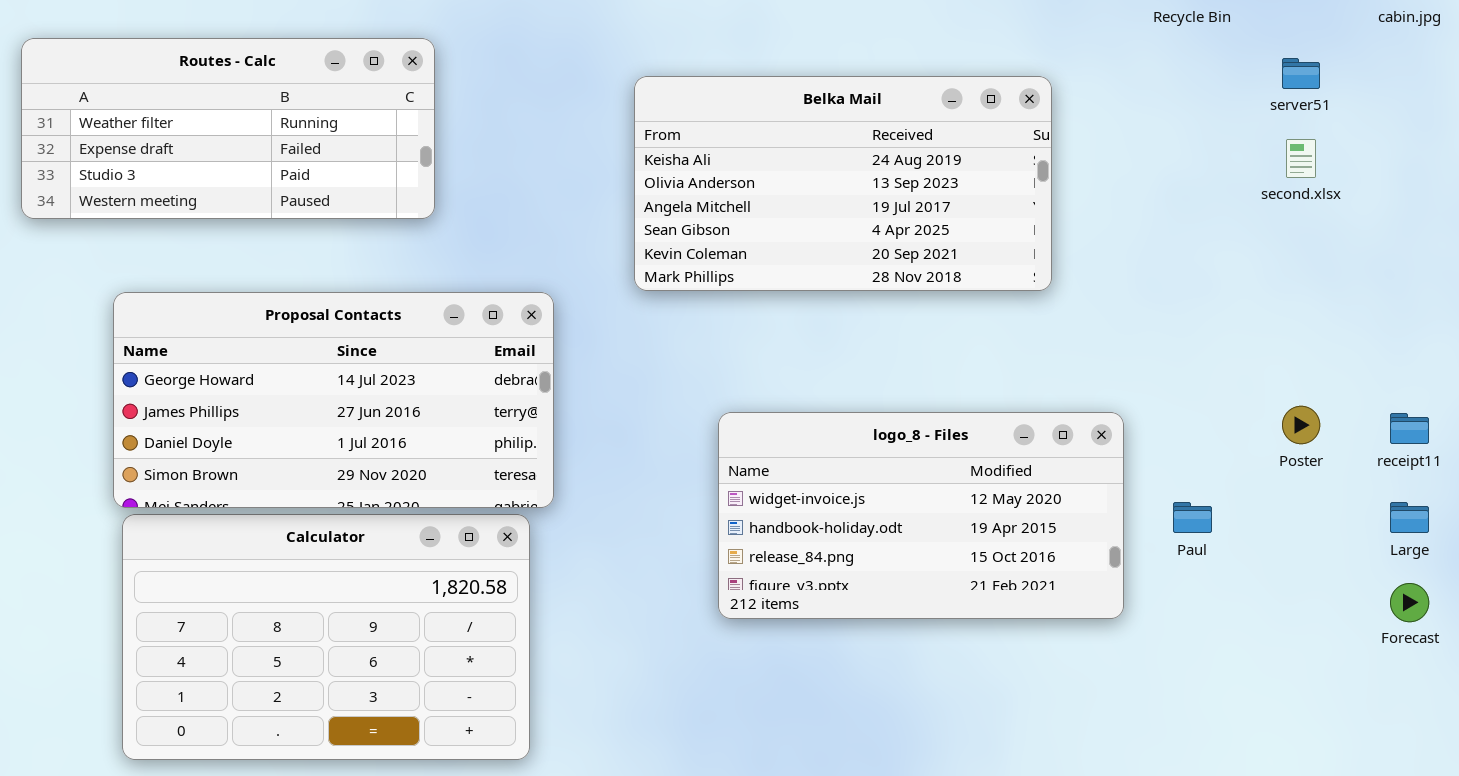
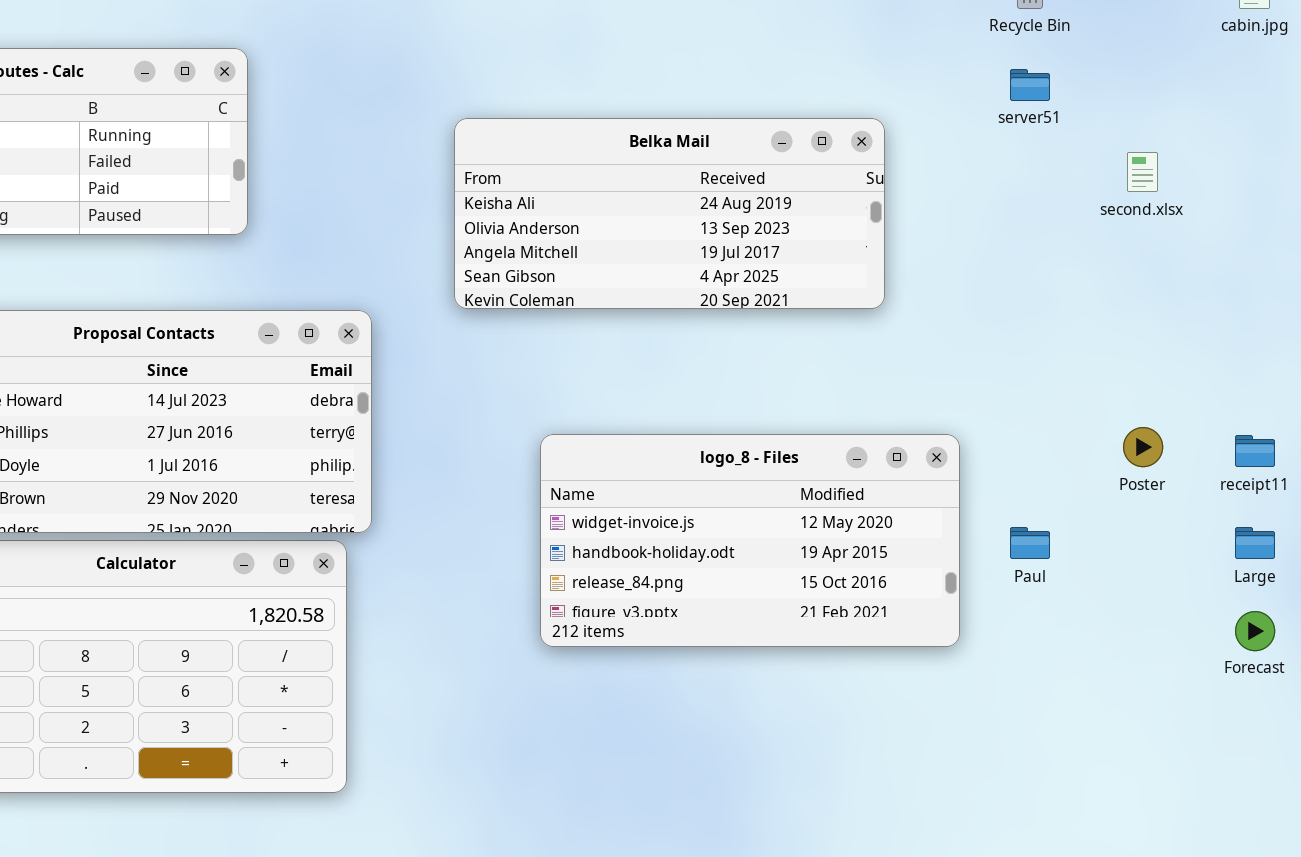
server51: [1282,58,1320,89] -> [1010,69,1050,101], moved
Belka Mail: [634,76,1052,291] -> [454,118,885,309], resized

